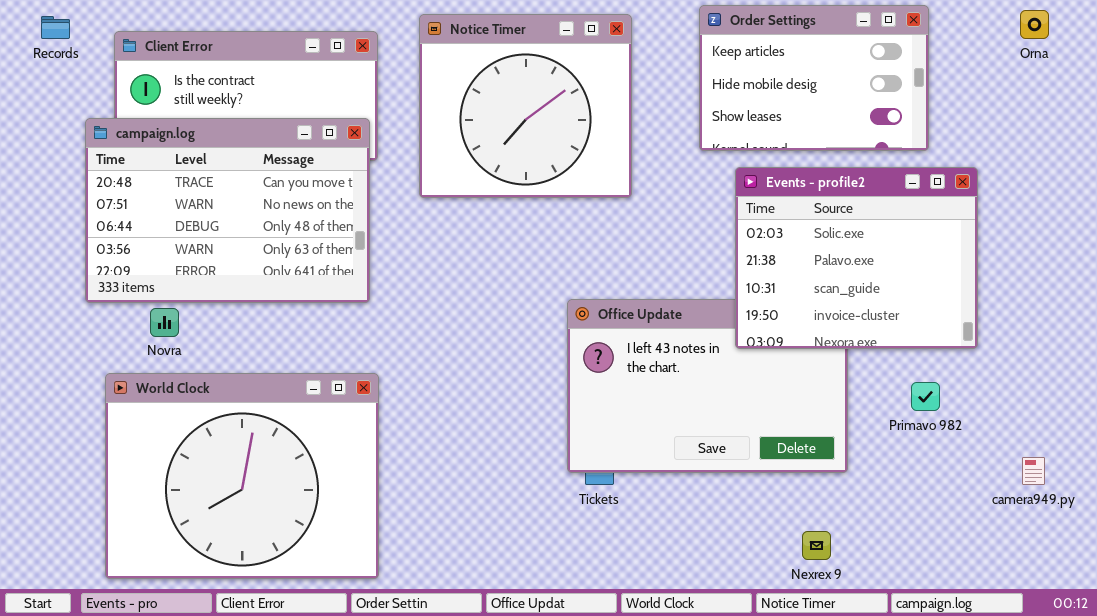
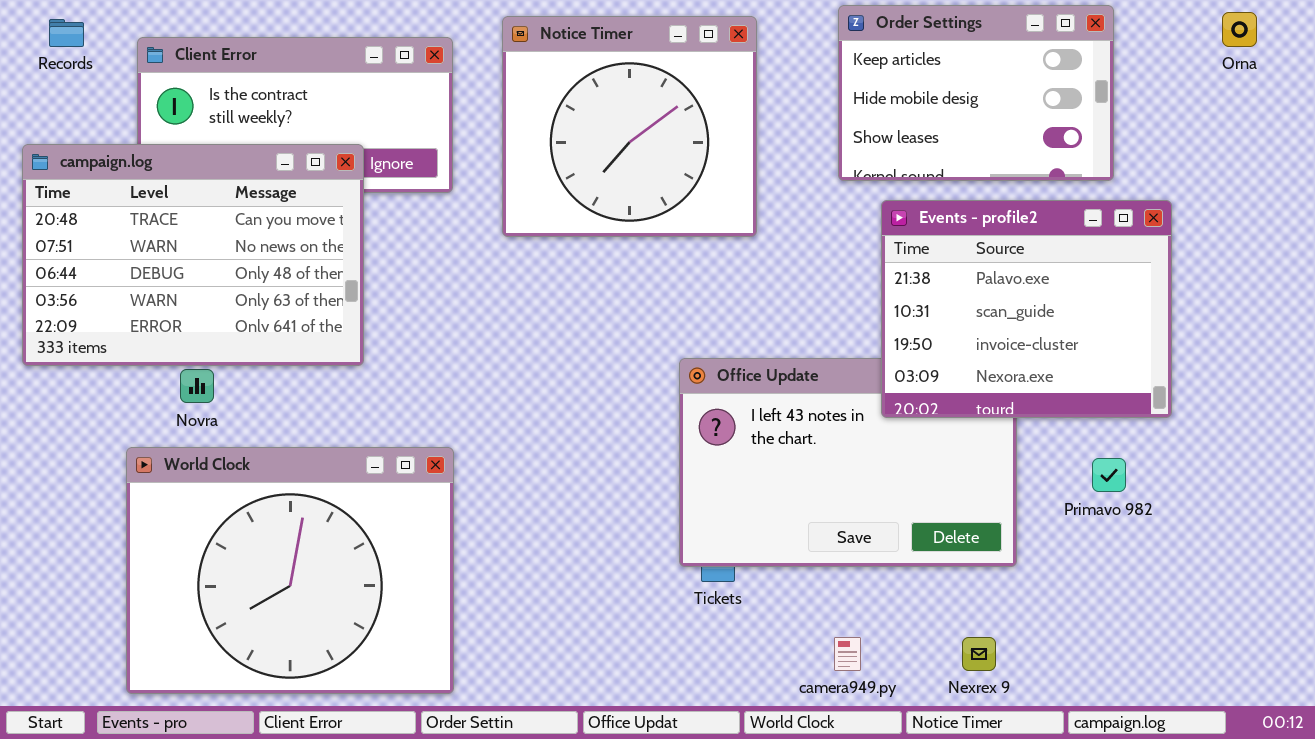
campaign.log: [85,118,370,303] -> [22,144,364,366], moved
Events - profile2: [735,167,978,349] -> [881,200,1172,418], scrolled down 1 row
camera949.py: [1022,457,1045,485] -> [834,637,861,671], moved

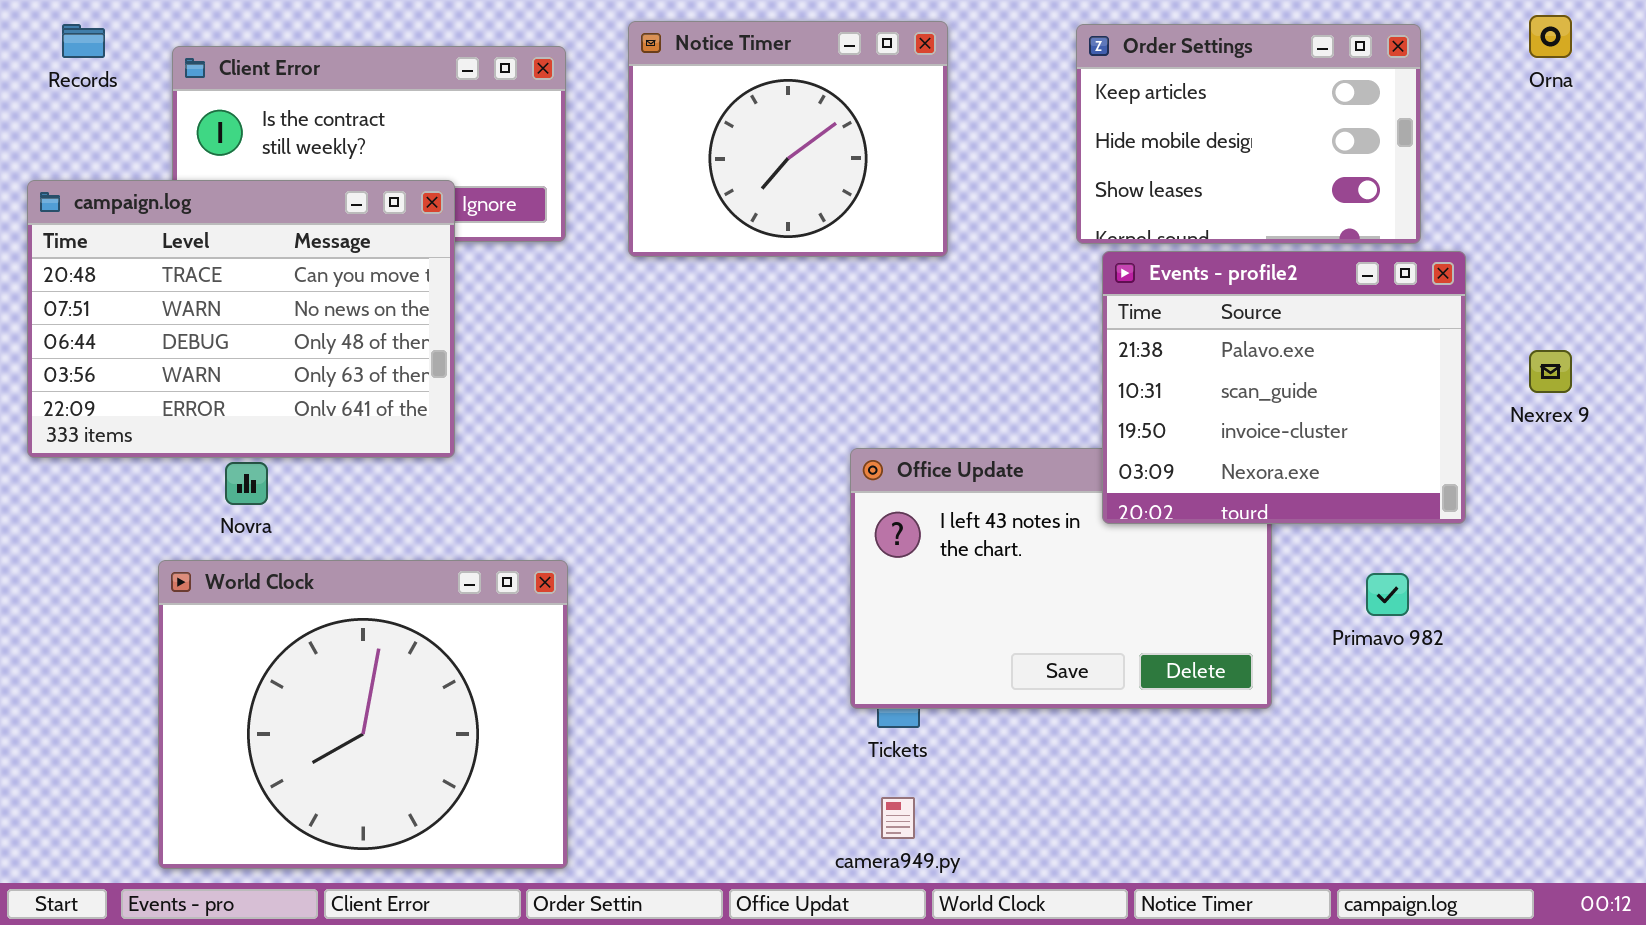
Order Settings: [838,5,1114,181] -> [1076,24,1421,244], moved
Notice Timer: [502,16,757,237] -> [628,21,948,257], resized
camera949.py: [834,637,861,671] -> [881,797,915,839], moved
Nexrex 9: [962,637,996,671] -> [1529,350,1572,393], moved

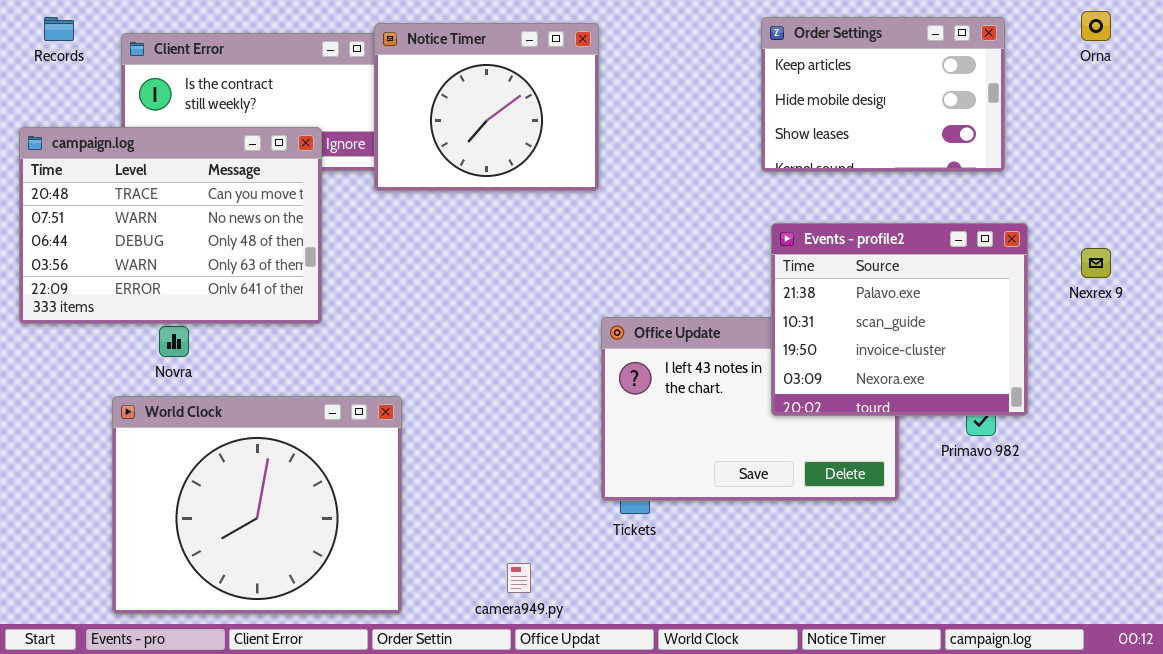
Notice Timer: [628,21,948,257] -> [374,23,599,191], moved
Events - profile2: [1102,251,1466,524] -> [771,223,1028,416], moved
camera949.py: [881,797,915,839] -> [507,563,531,593], moved

